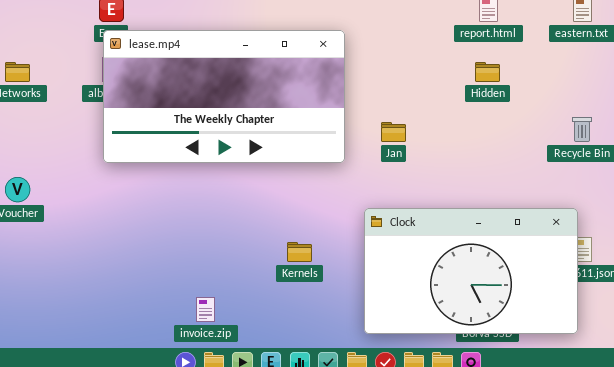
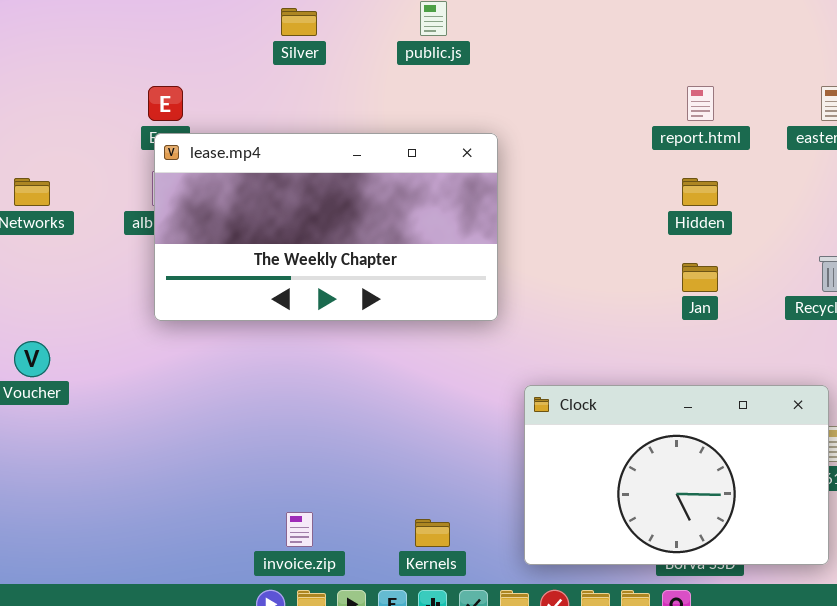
Jan: [381,122,406,142] -> [682,263,718,292], moved
Kernels: [287,242,312,262] -> [415,519,450,547], moved

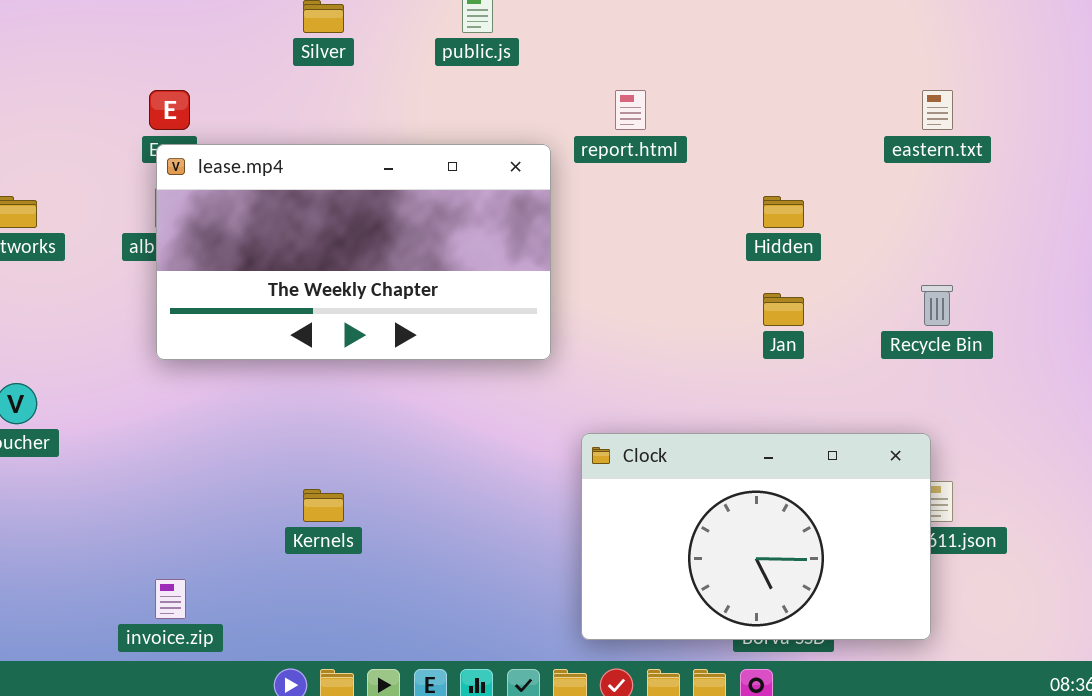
report.html: [687,86,714,121] -> [615,90,646,130], moved
invoice.zip: [286,512,313,547] -> [155,579,186,619], moved
Kernels: [415,519,450,547] -> [303,489,344,522], moved

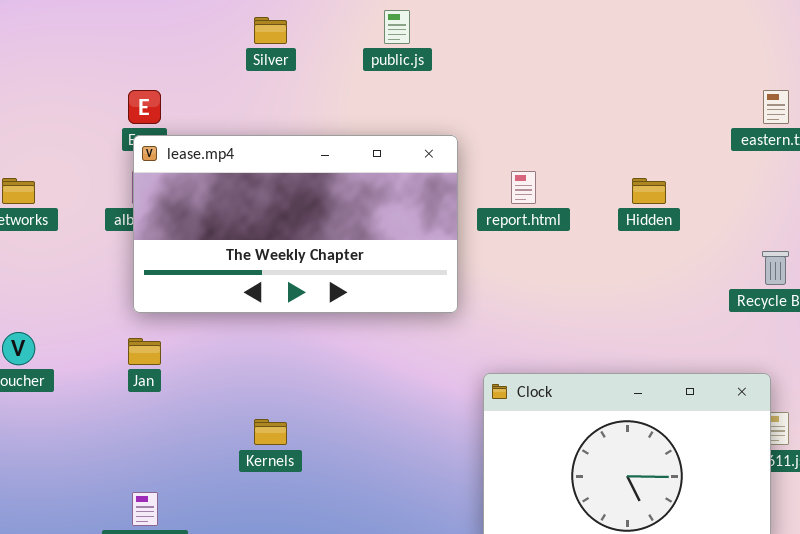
report.html: [615,90,646,130] -> [511,171,536,204], moved
Jan: [763,293,804,326] -> [128,338,161,365], moved

